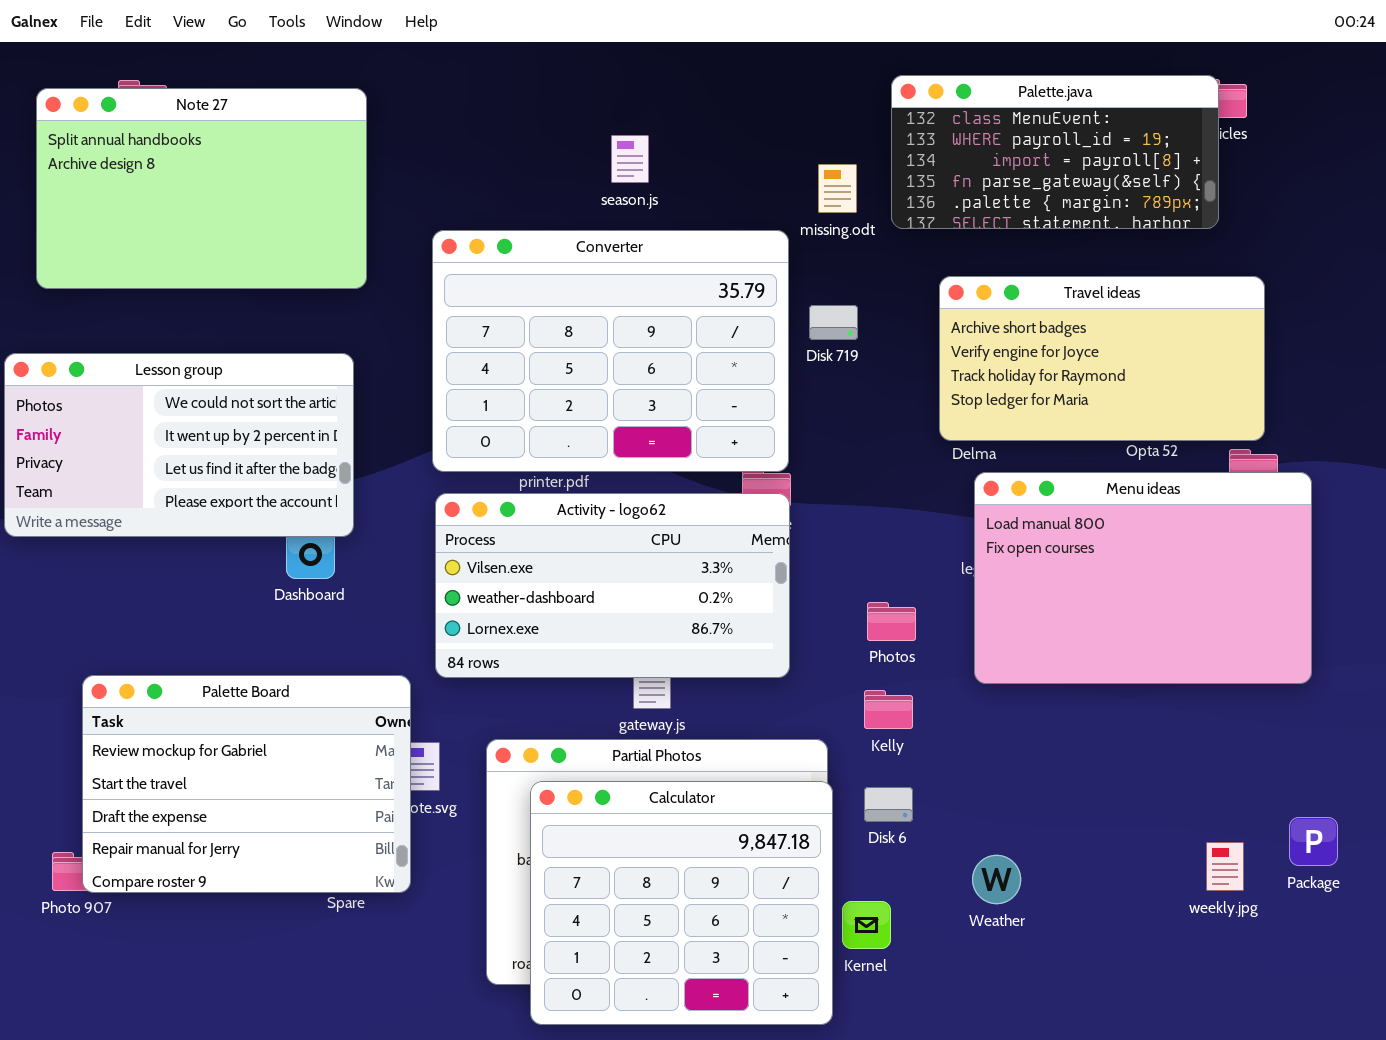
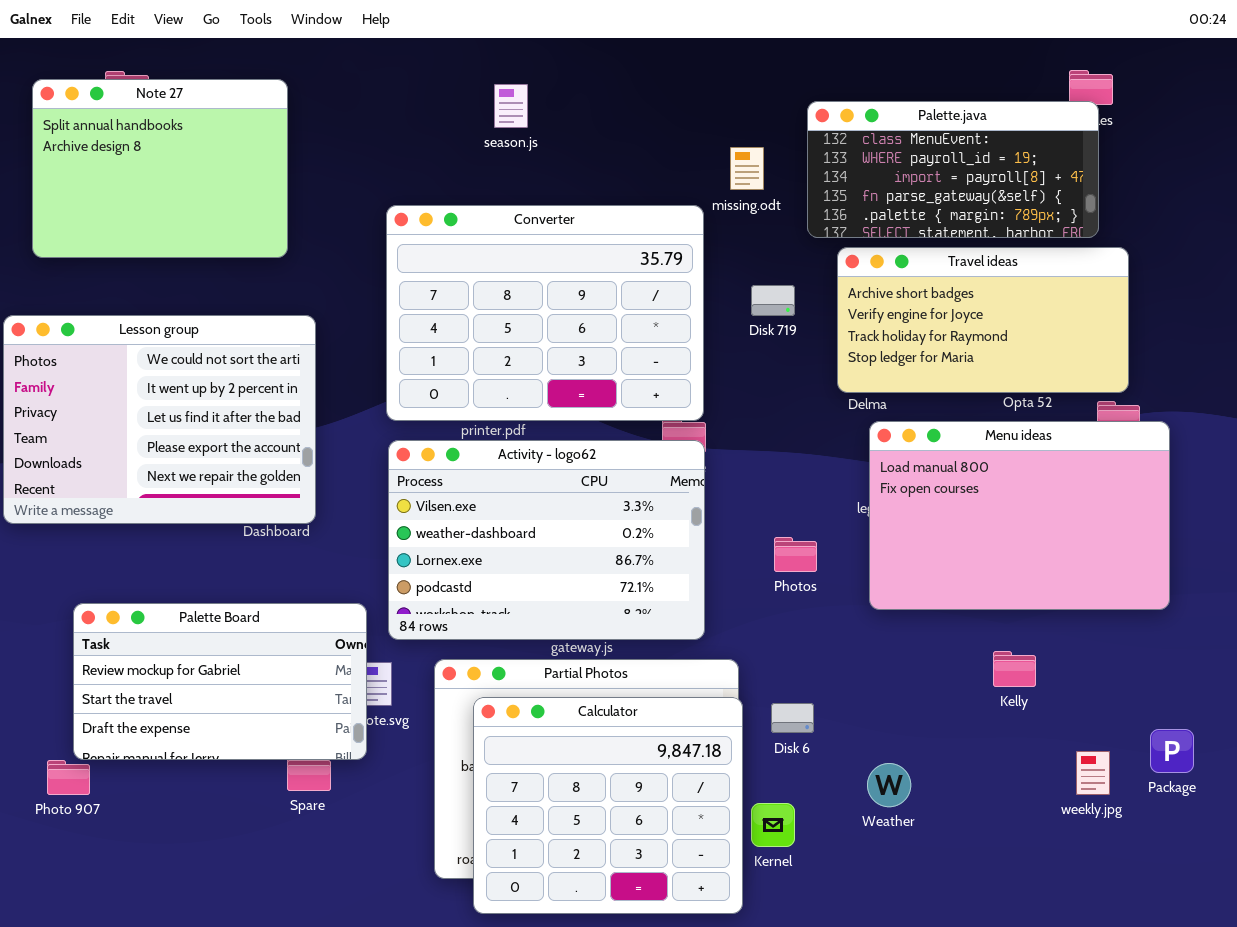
Palette.java: [891,75,1219,229] -> [807,101,1099,238], moved
Note 27: [36,88,367,289] -> [32,79,288,258], resized
season.js: [611,135,649,183] -> [494,84,528,128], moved
Disk 719: [809,305,858,340] -> [751,285,795,316], moved
Lesson group: [4,353,354,537] -> [3,315,316,524], resized
Activity - logo62: [435,493,790,678] -> [388,440,705,640], resized
Palette Board: [82,675,411,893] -> [73,603,367,760], resized
Kelly: [864,690,913,729] -> [993,651,1036,687], moved

